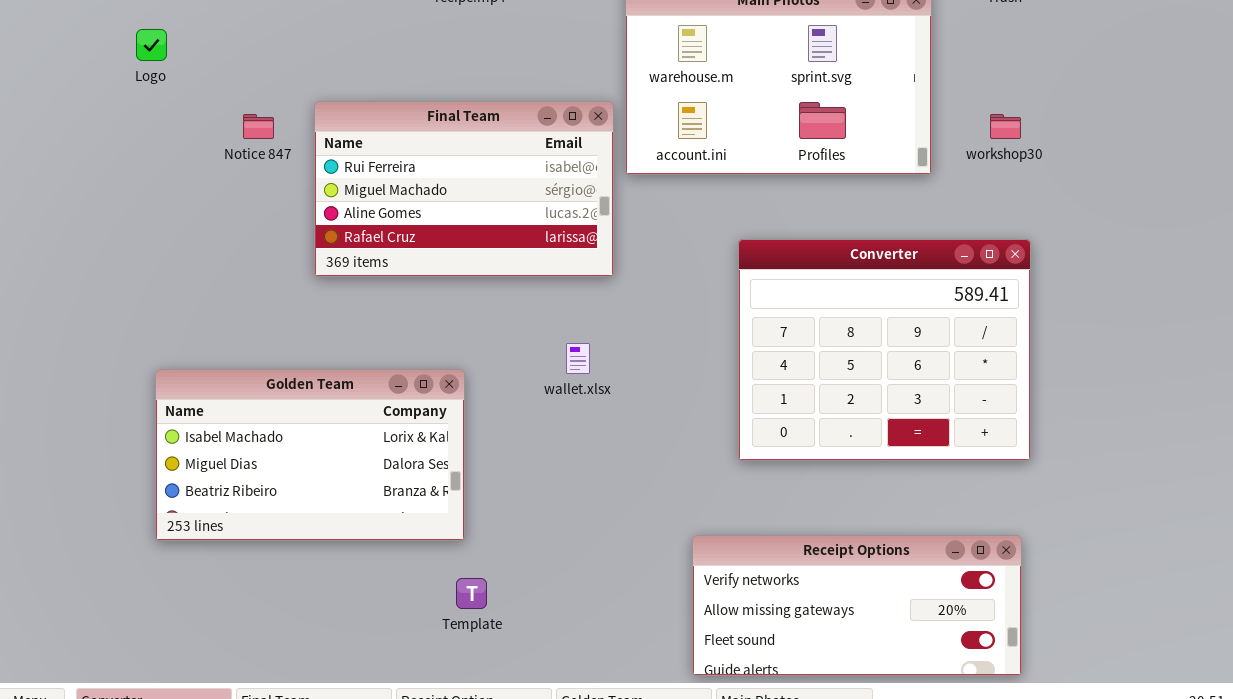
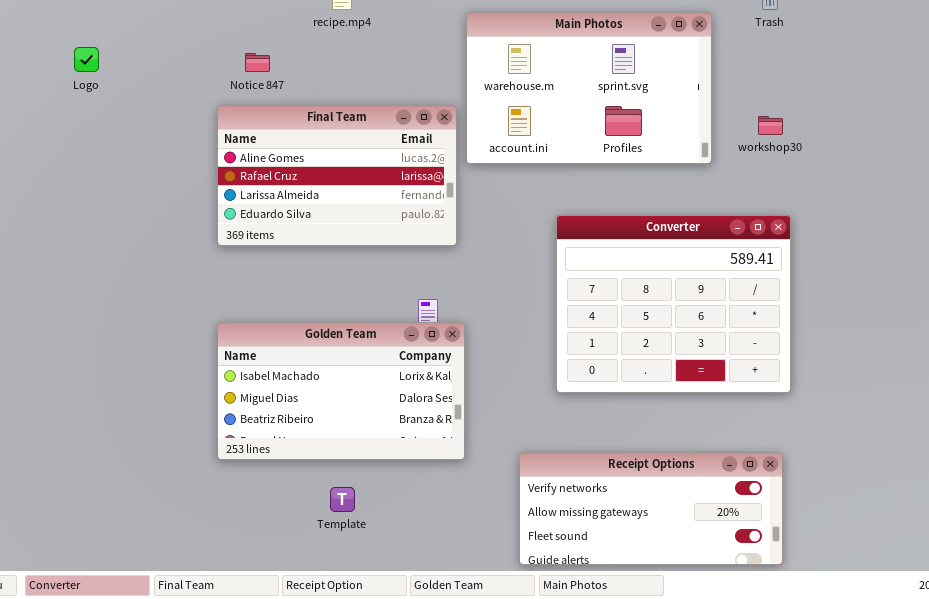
Final Team: [314,101,614,277] -> [217,105,457,246], scrolled down 2 rows
Notice 847: [243,114,274,139] -> [245,53,270,72], moved
Golden Team: [155,369,465,541] -> [217,322,465,460], moved

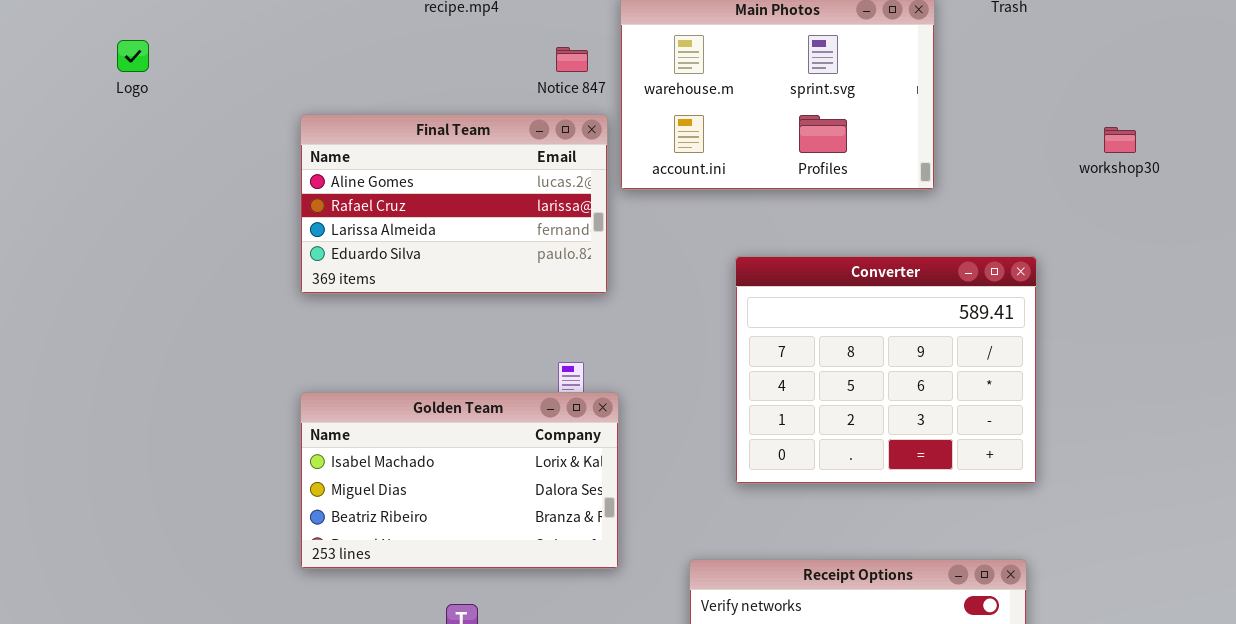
Notice 847: [245,53,270,72] -> [556,47,588,72], moved
workshop30: [758,116,783,135] -> [1104,127,1136,153], moved

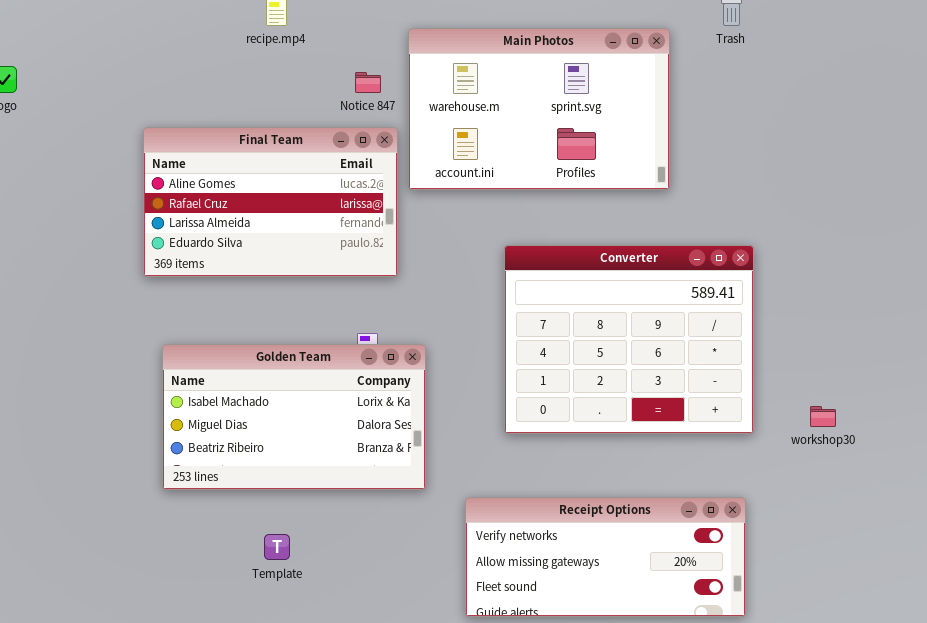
workshop30: [1104,127,1136,153] -> [810,406,836,427], moved
Golden Team: [300,392,619,569] -> [162,344,426,490], moved

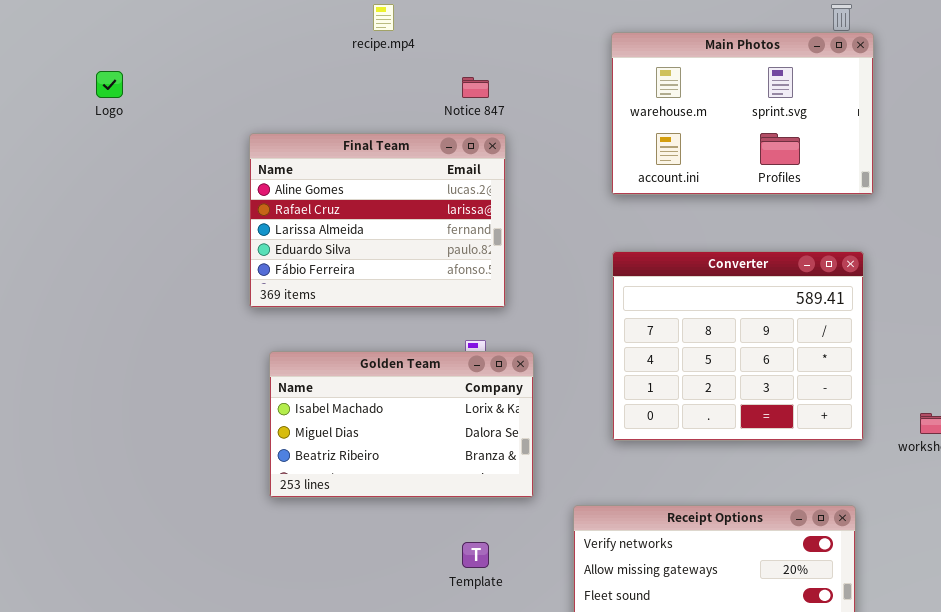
Main Photos: [408,28,670,190] -> [611,32,874,195], moved
Final Team: [143,127,398,277] -> [249,133,506,308], resized
Template: [264,534,290,560] -> [462,542,489,568], moved

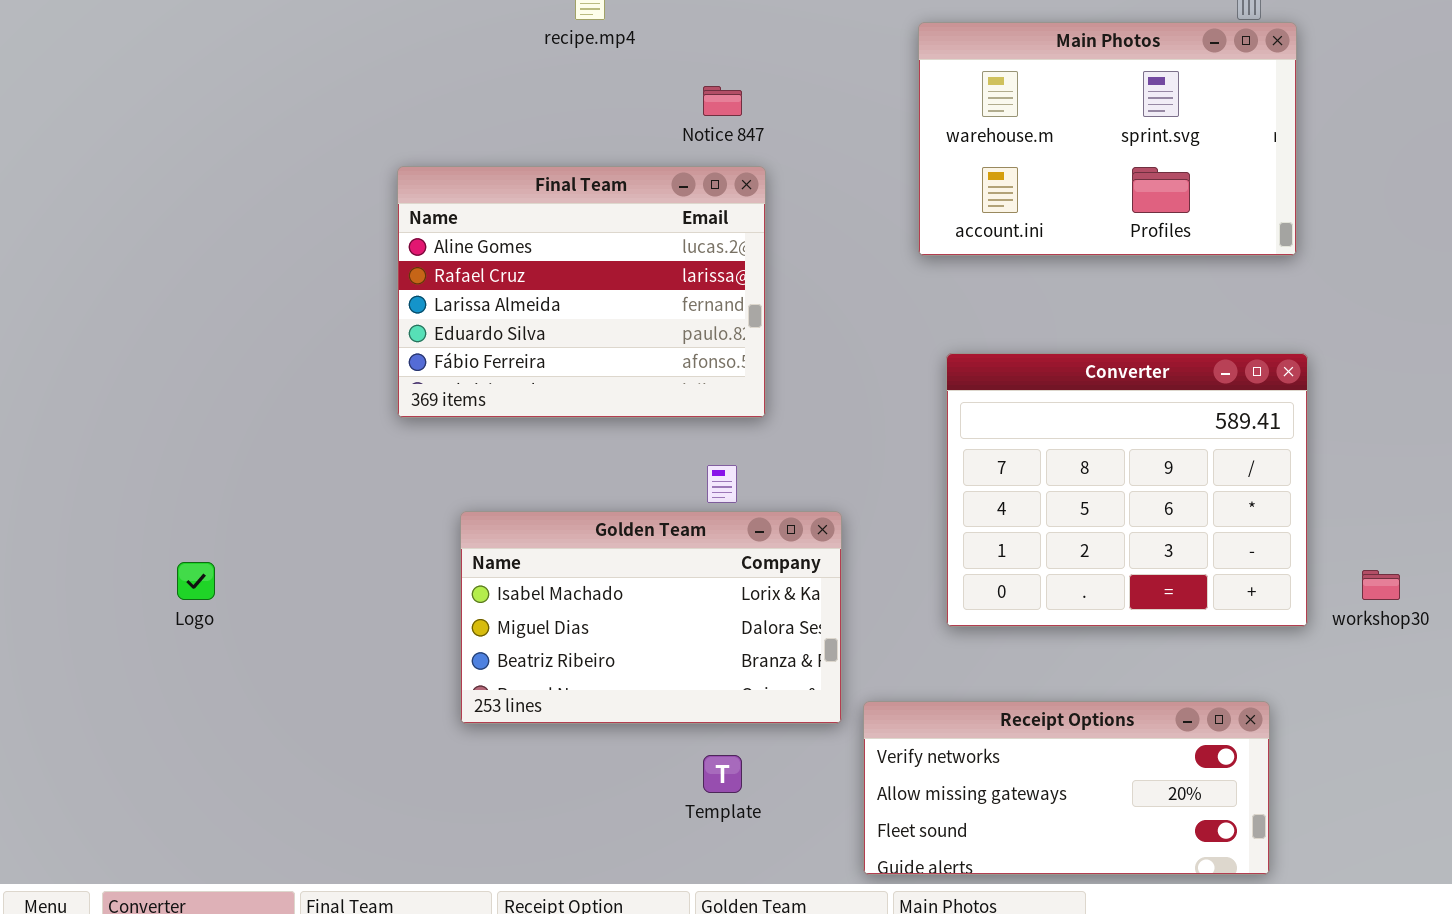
Logo: [96,71,123,98] -> [177,562,215,600], moved
Converter: [612,251,864,441] -> [946,353,1308,627], moved
Golden Team: [269,351,534,498] -> [460,511,842,724], moved

